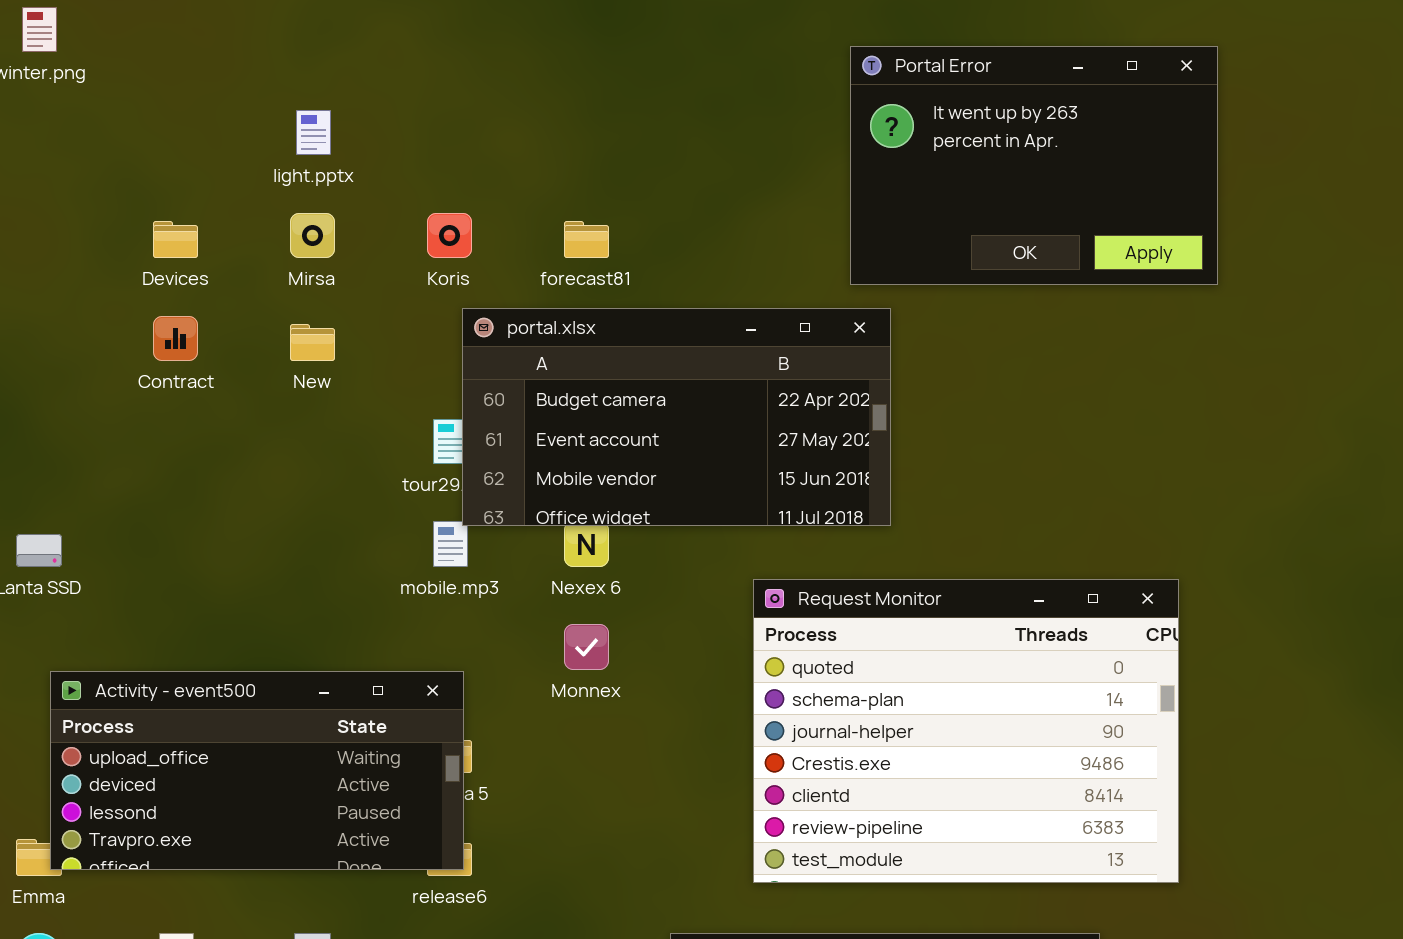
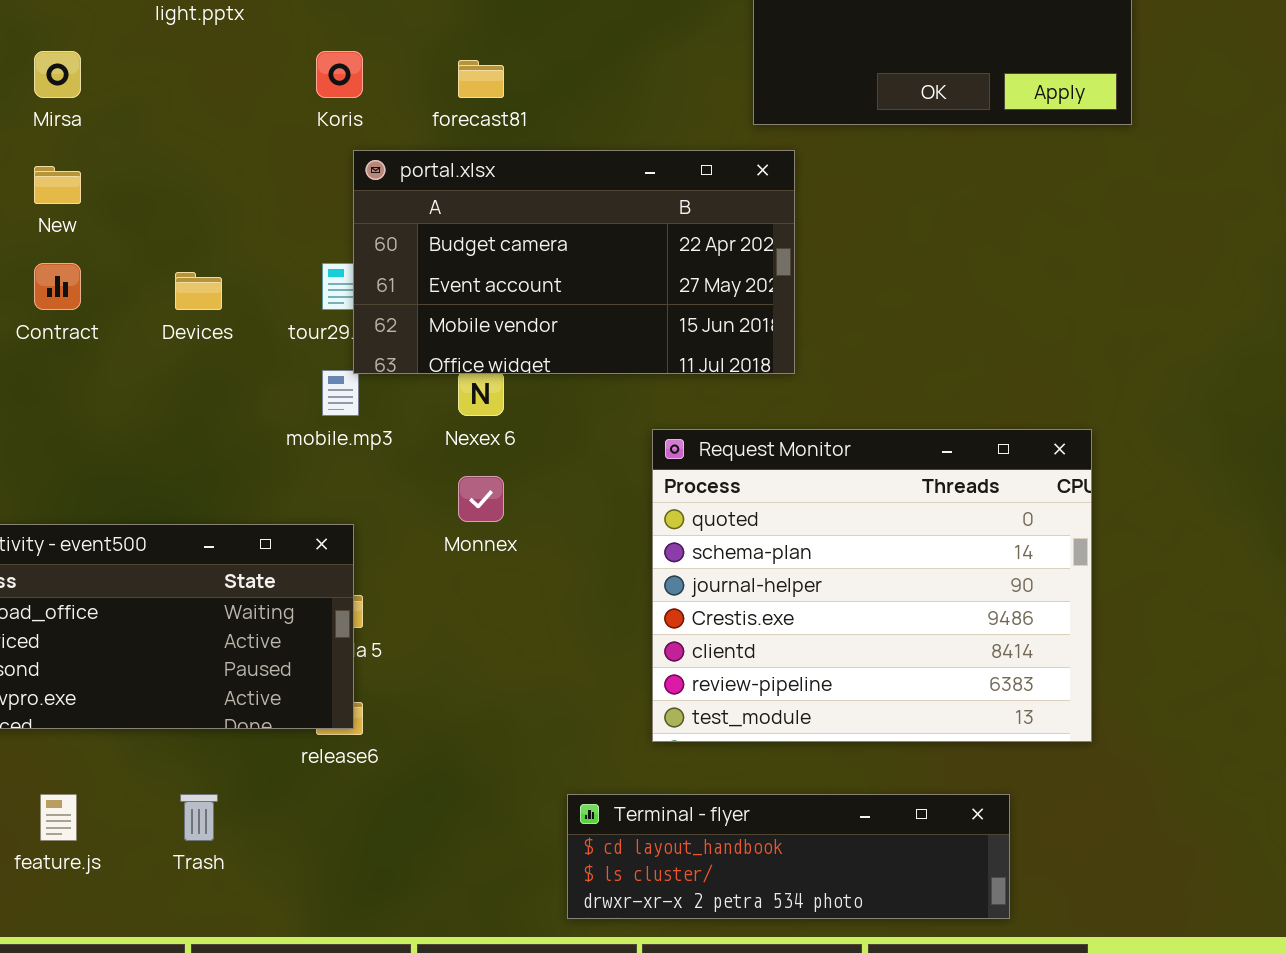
Mirsa: [290,213,335,258] -> [34,51,81,98], moved
Devices: [153,221,198,258] -> [175,272,222,310], moved
Contract: [153,316,198,361] -> [34,263,81,310], moved
New: [290,324,335,361] -> [34,166,81,204], moved

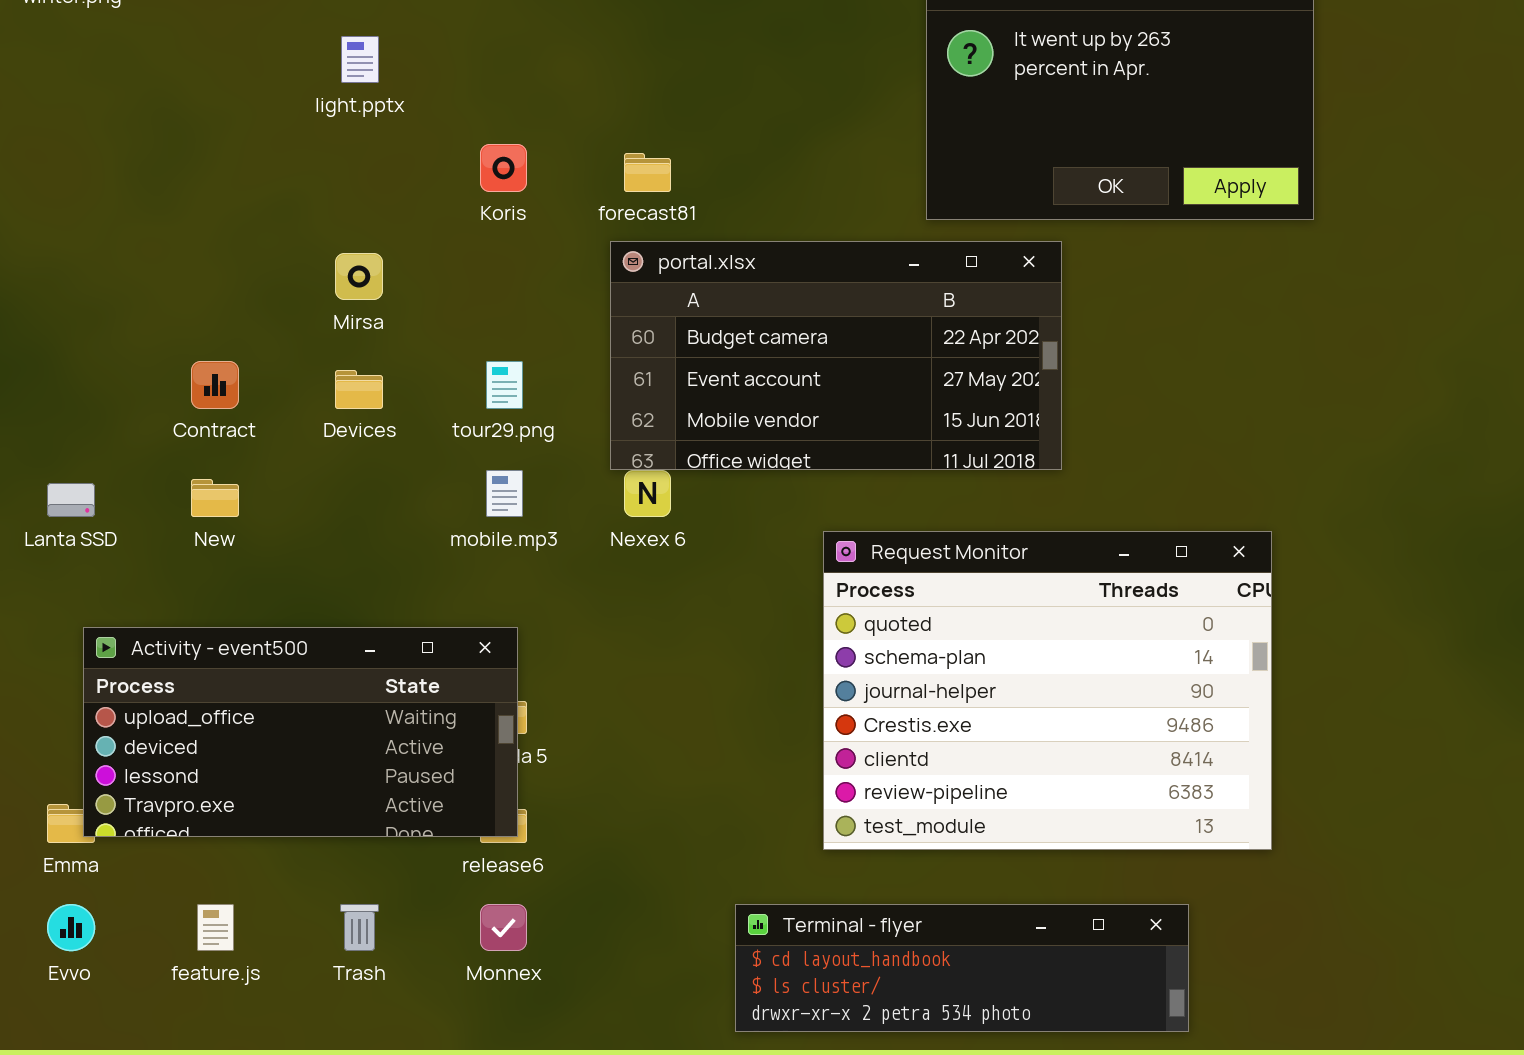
Mirsa: [34,51,81,98] -> [335,253,383,300], moved
portal.xlsx: [353,150,795,374] -> [610,241,1062,470], moved
New: [34,166,81,204] -> [191,479,239,517], moved
Monnex: [458,476,504,522] -> [480,904,527,951], moved

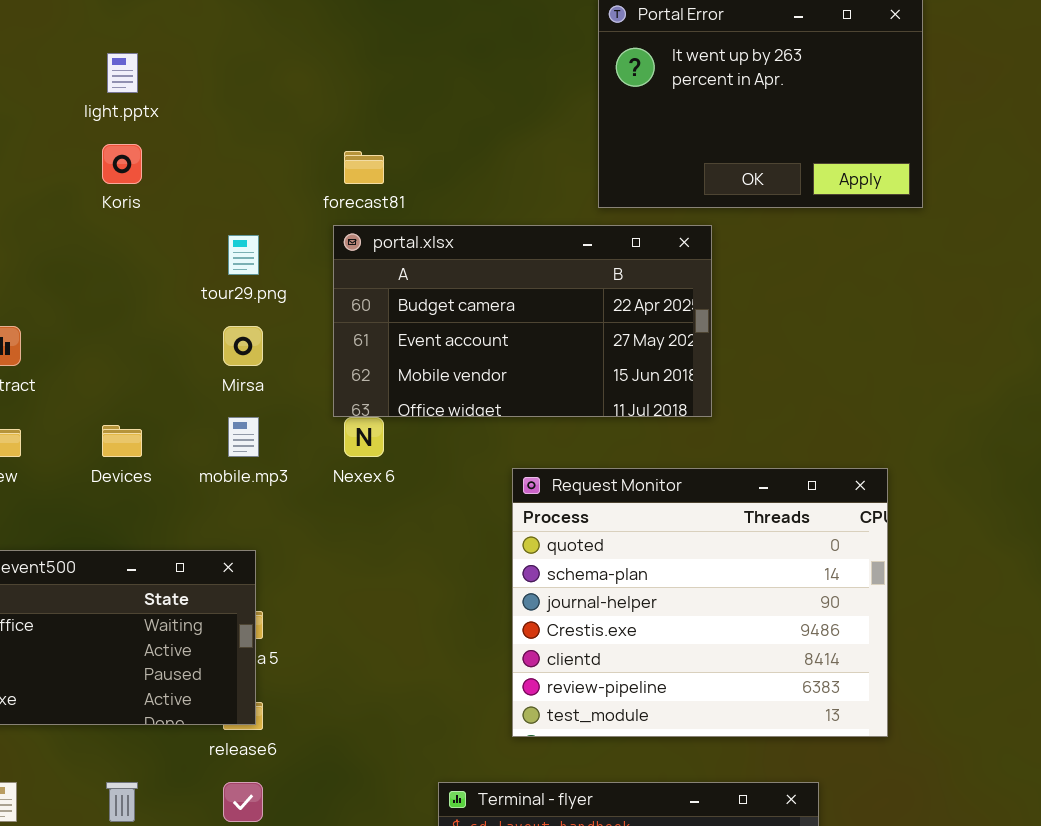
Koris: [480,144,527,192] -> [102,144,142,184], moved
Mirsa: [335,253,383,300] -> [223,326,263,366], moved
tour29.png: [486,361,523,409] -> [228,235,259,275], moved
Devices: [335,370,383,409] -> [102,425,142,457], moved

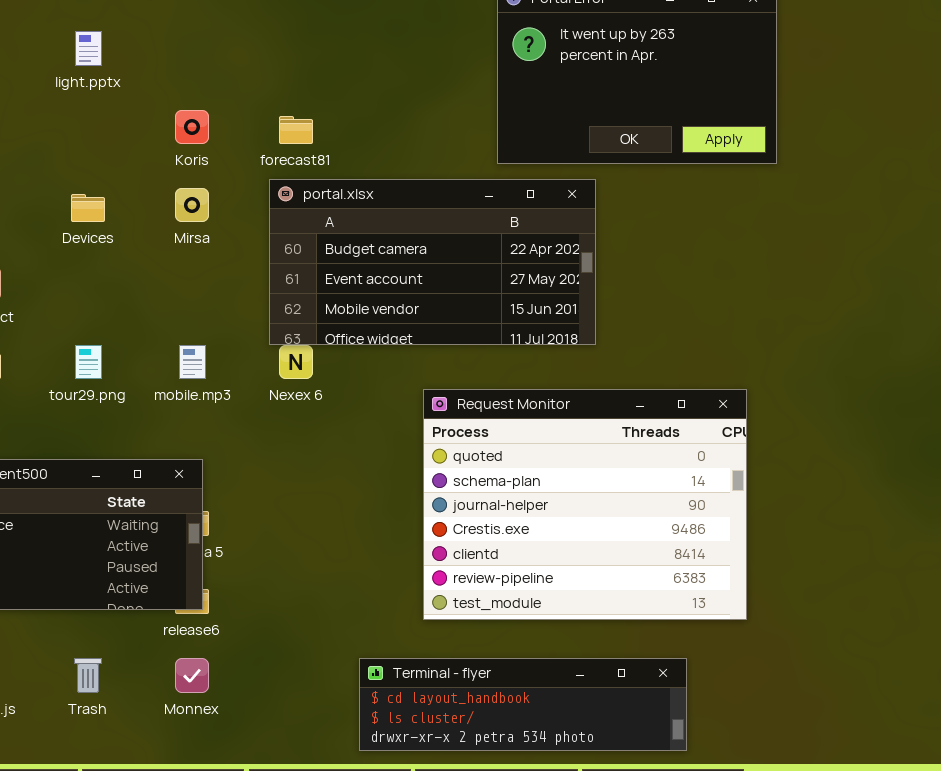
Koris: [102,144,142,184] -> [175,110,209,144], moved
tour29.png: [228,235,259,275] -> [75,345,102,379], moved
Mirsa: [223,326,263,366] -> [175,188,209,222], moved
Devices: [102,425,142,457] -> [71,194,105,222], moved

